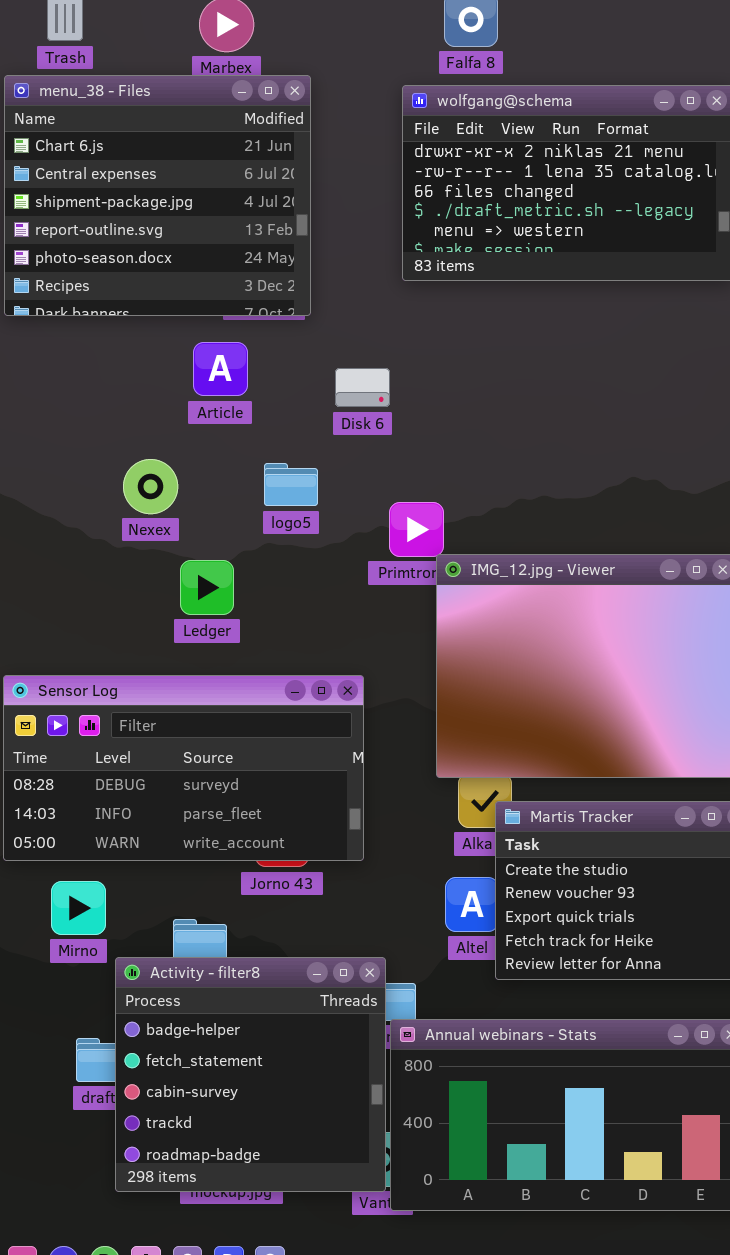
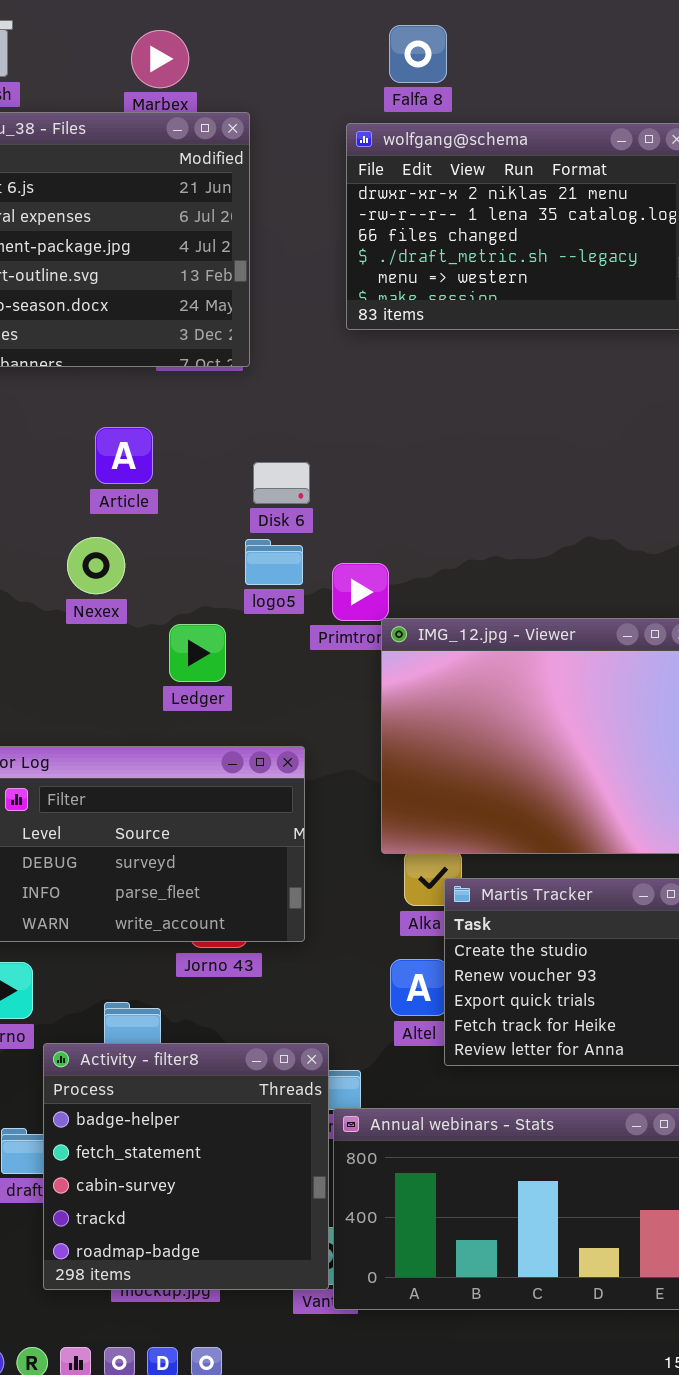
Article: [193,342,248,396] -> [95,427,153,484], moved
Disk 6: [335,368,390,407] -> [253,462,310,504], moved
Nexex: [123,459,178,514] -> [67,537,125,594], moved
logo5: [264,463,318,506] -> [245,539,303,585], moved
Ledger: [180,560,234,615] -> [169,624,226,682], moved

